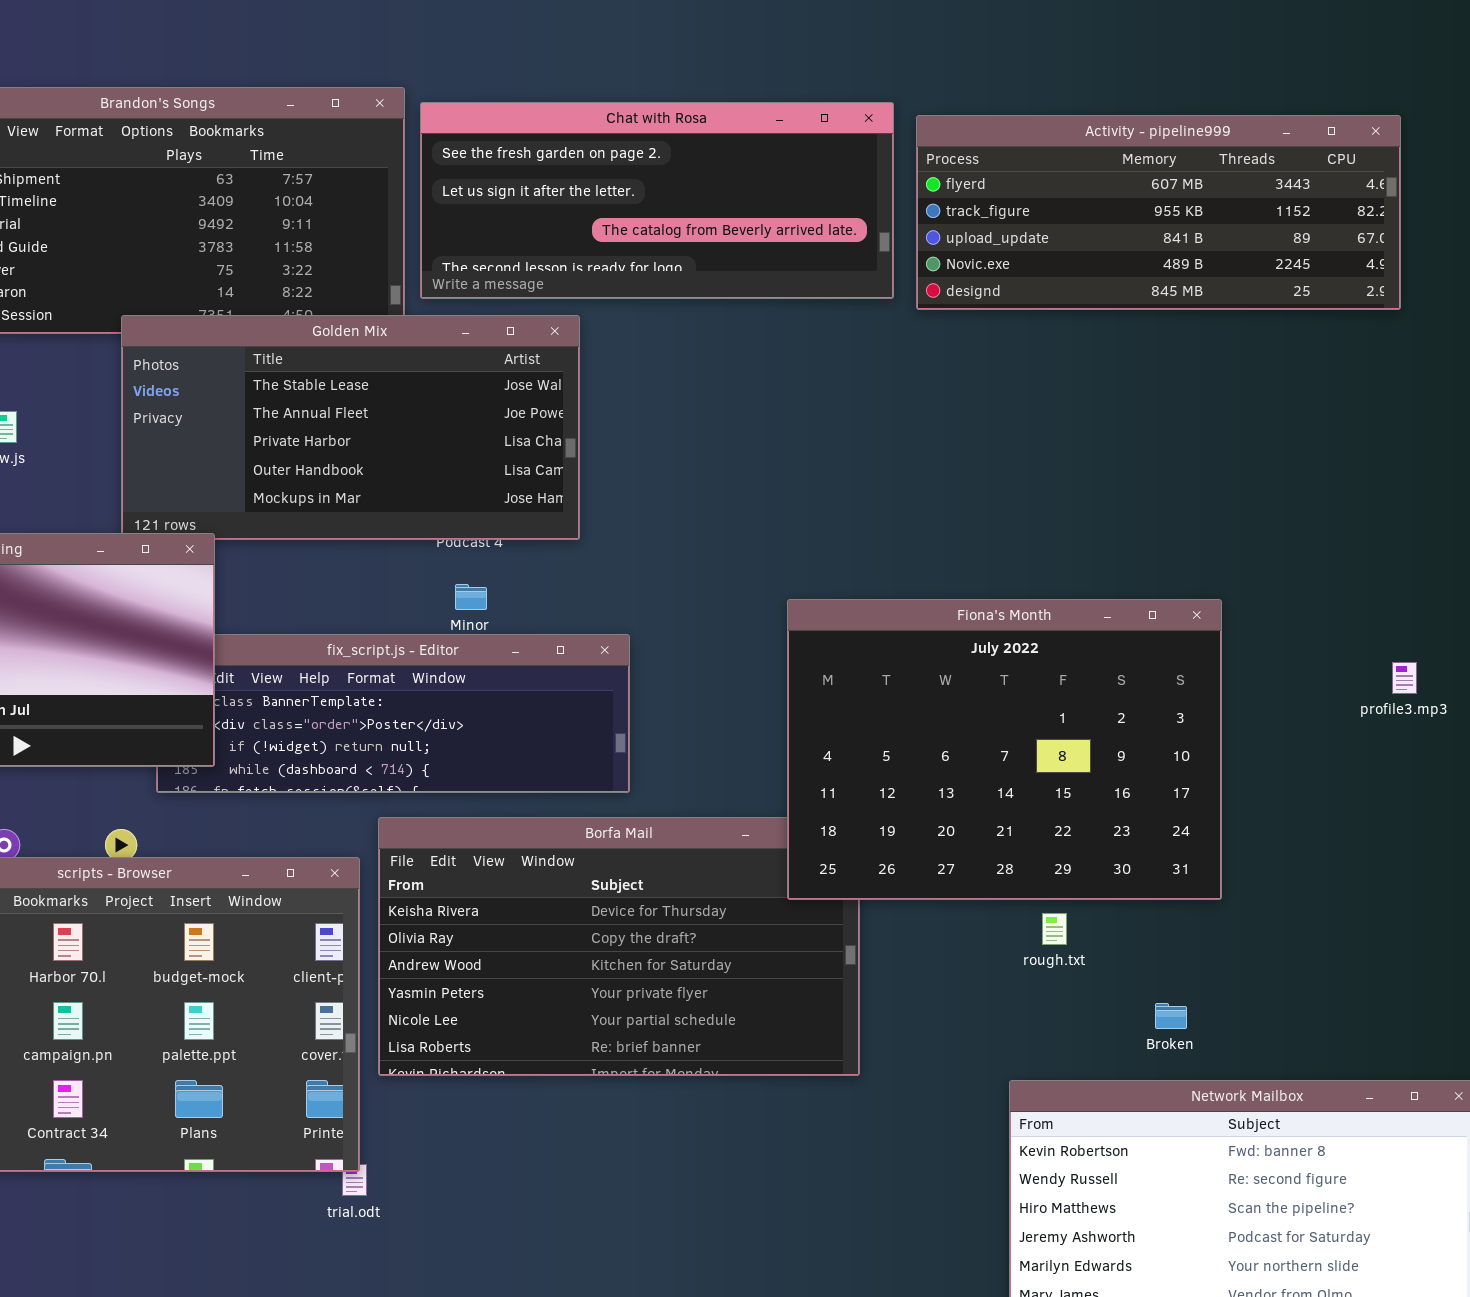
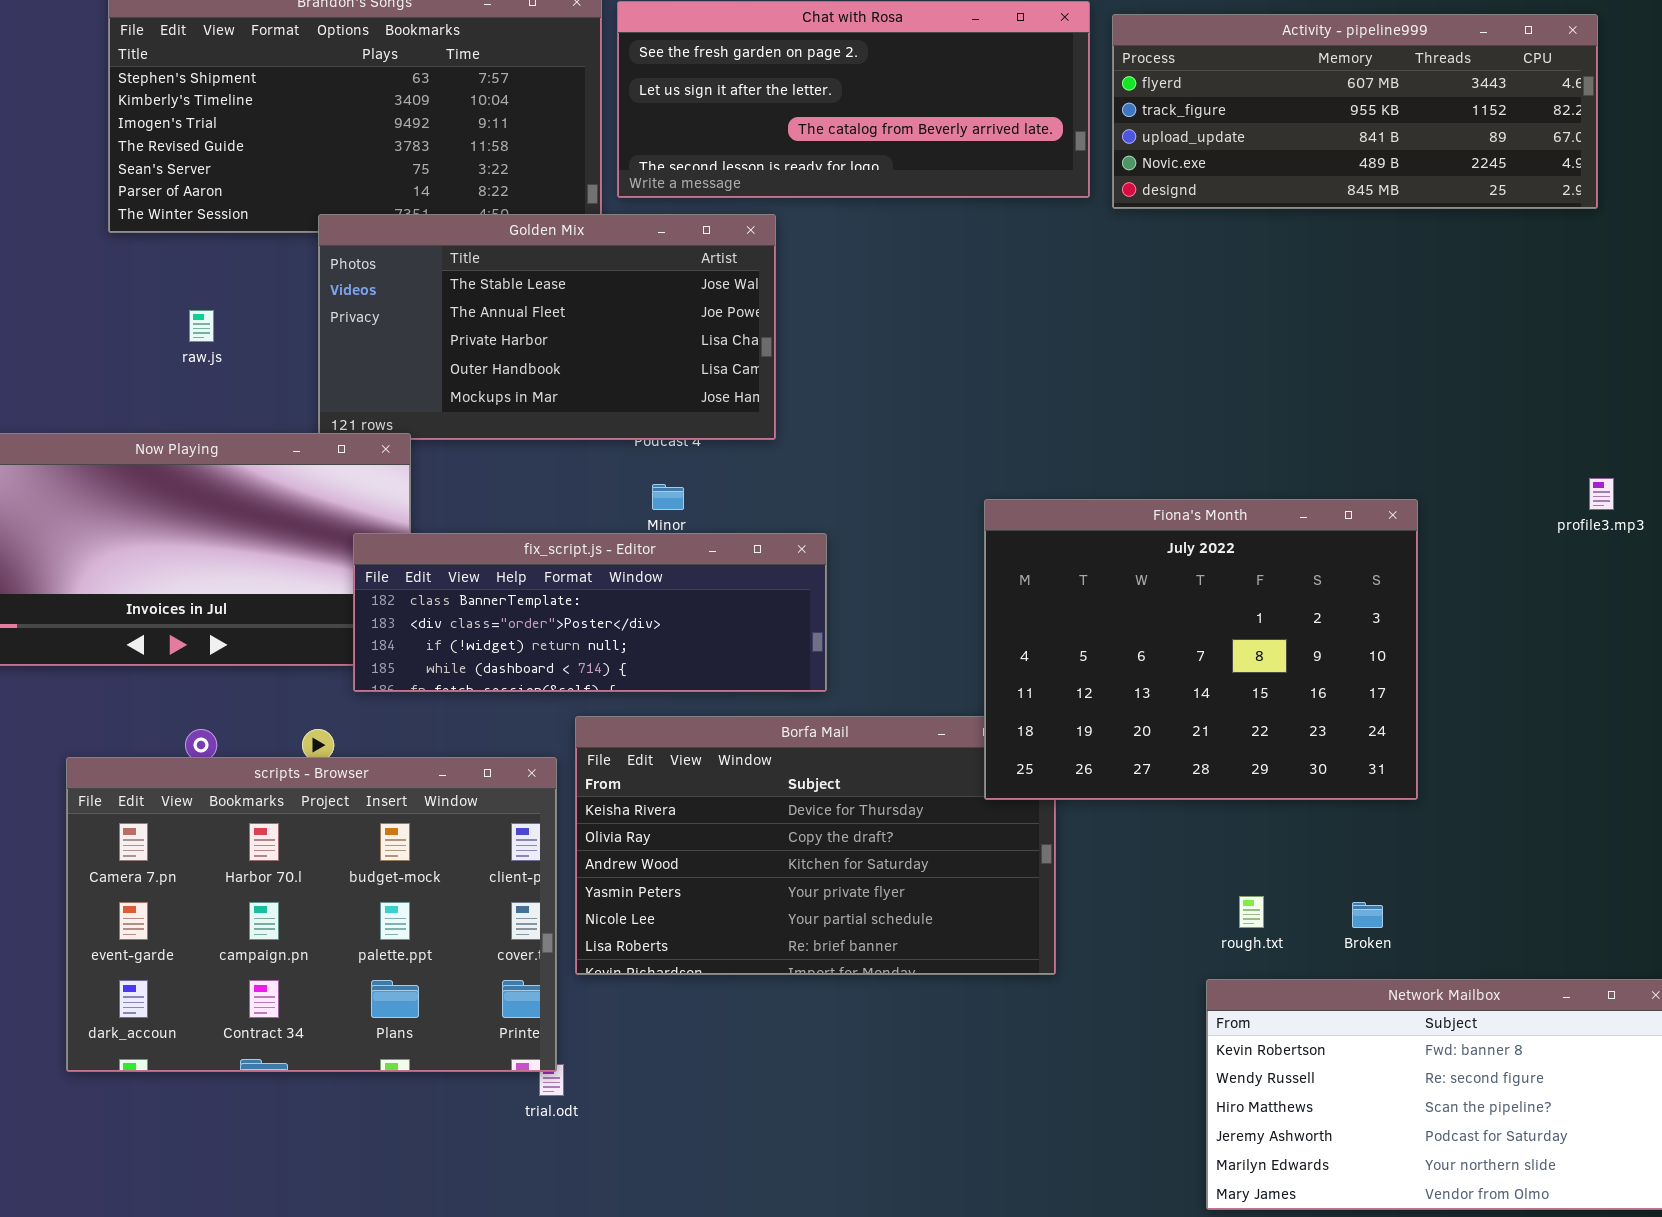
fix_script.js - Editor: [156,634,630,793] -> [353,533,827,692], raised
profile3.mp3: [1392,662,1417,694] -> [1589,478,1614,510], moved
rough.txt: [1042,913,1067,945] -> [1239,896,1264,928], moved

